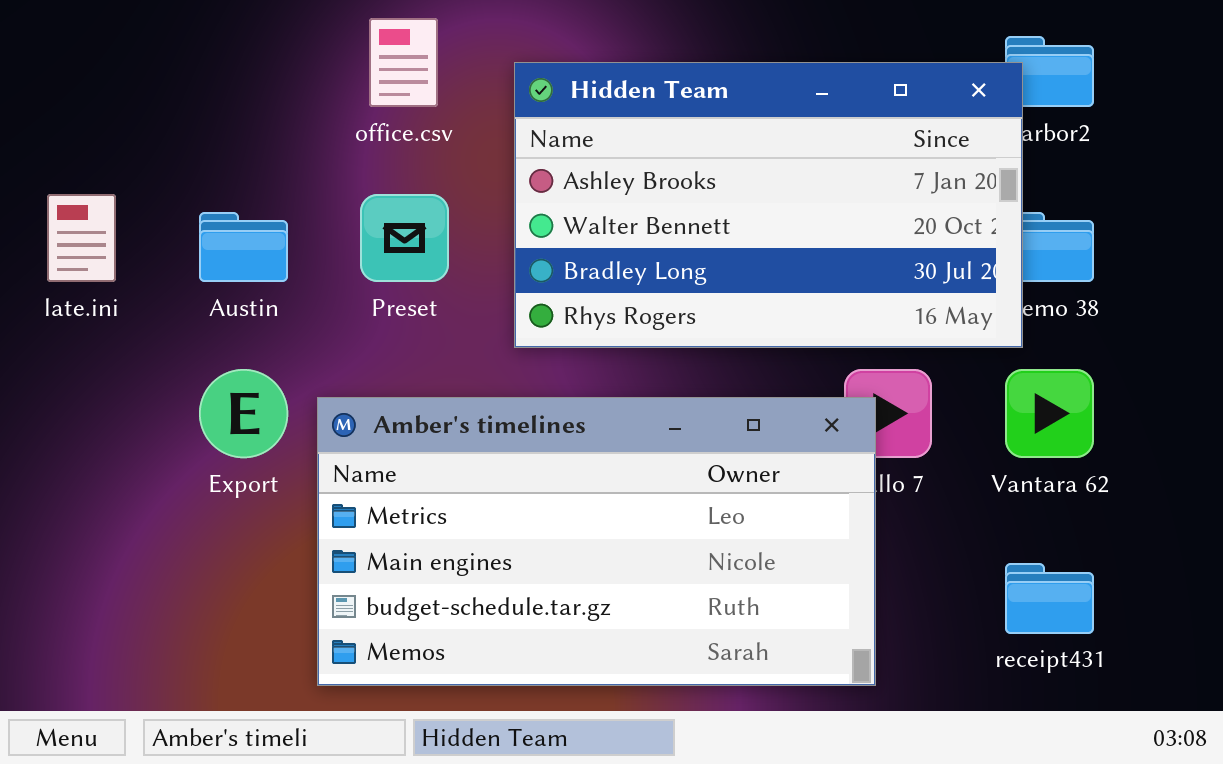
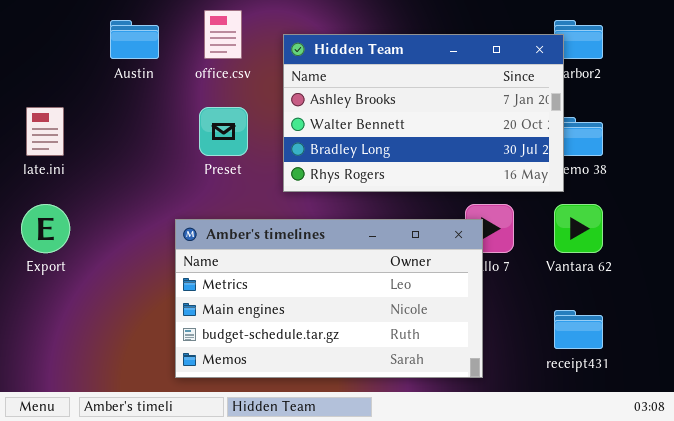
Austin: [199,212,288,282] -> [110,20,159,59], moved
Export: [199,369,288,458] -> [21,204,70,253], moved

